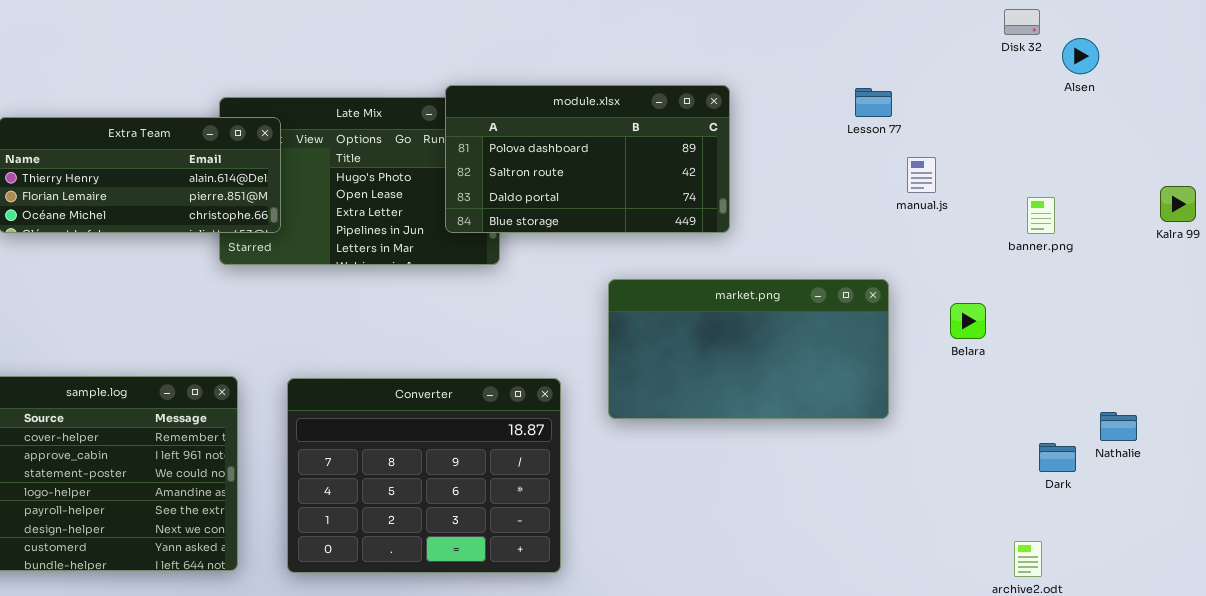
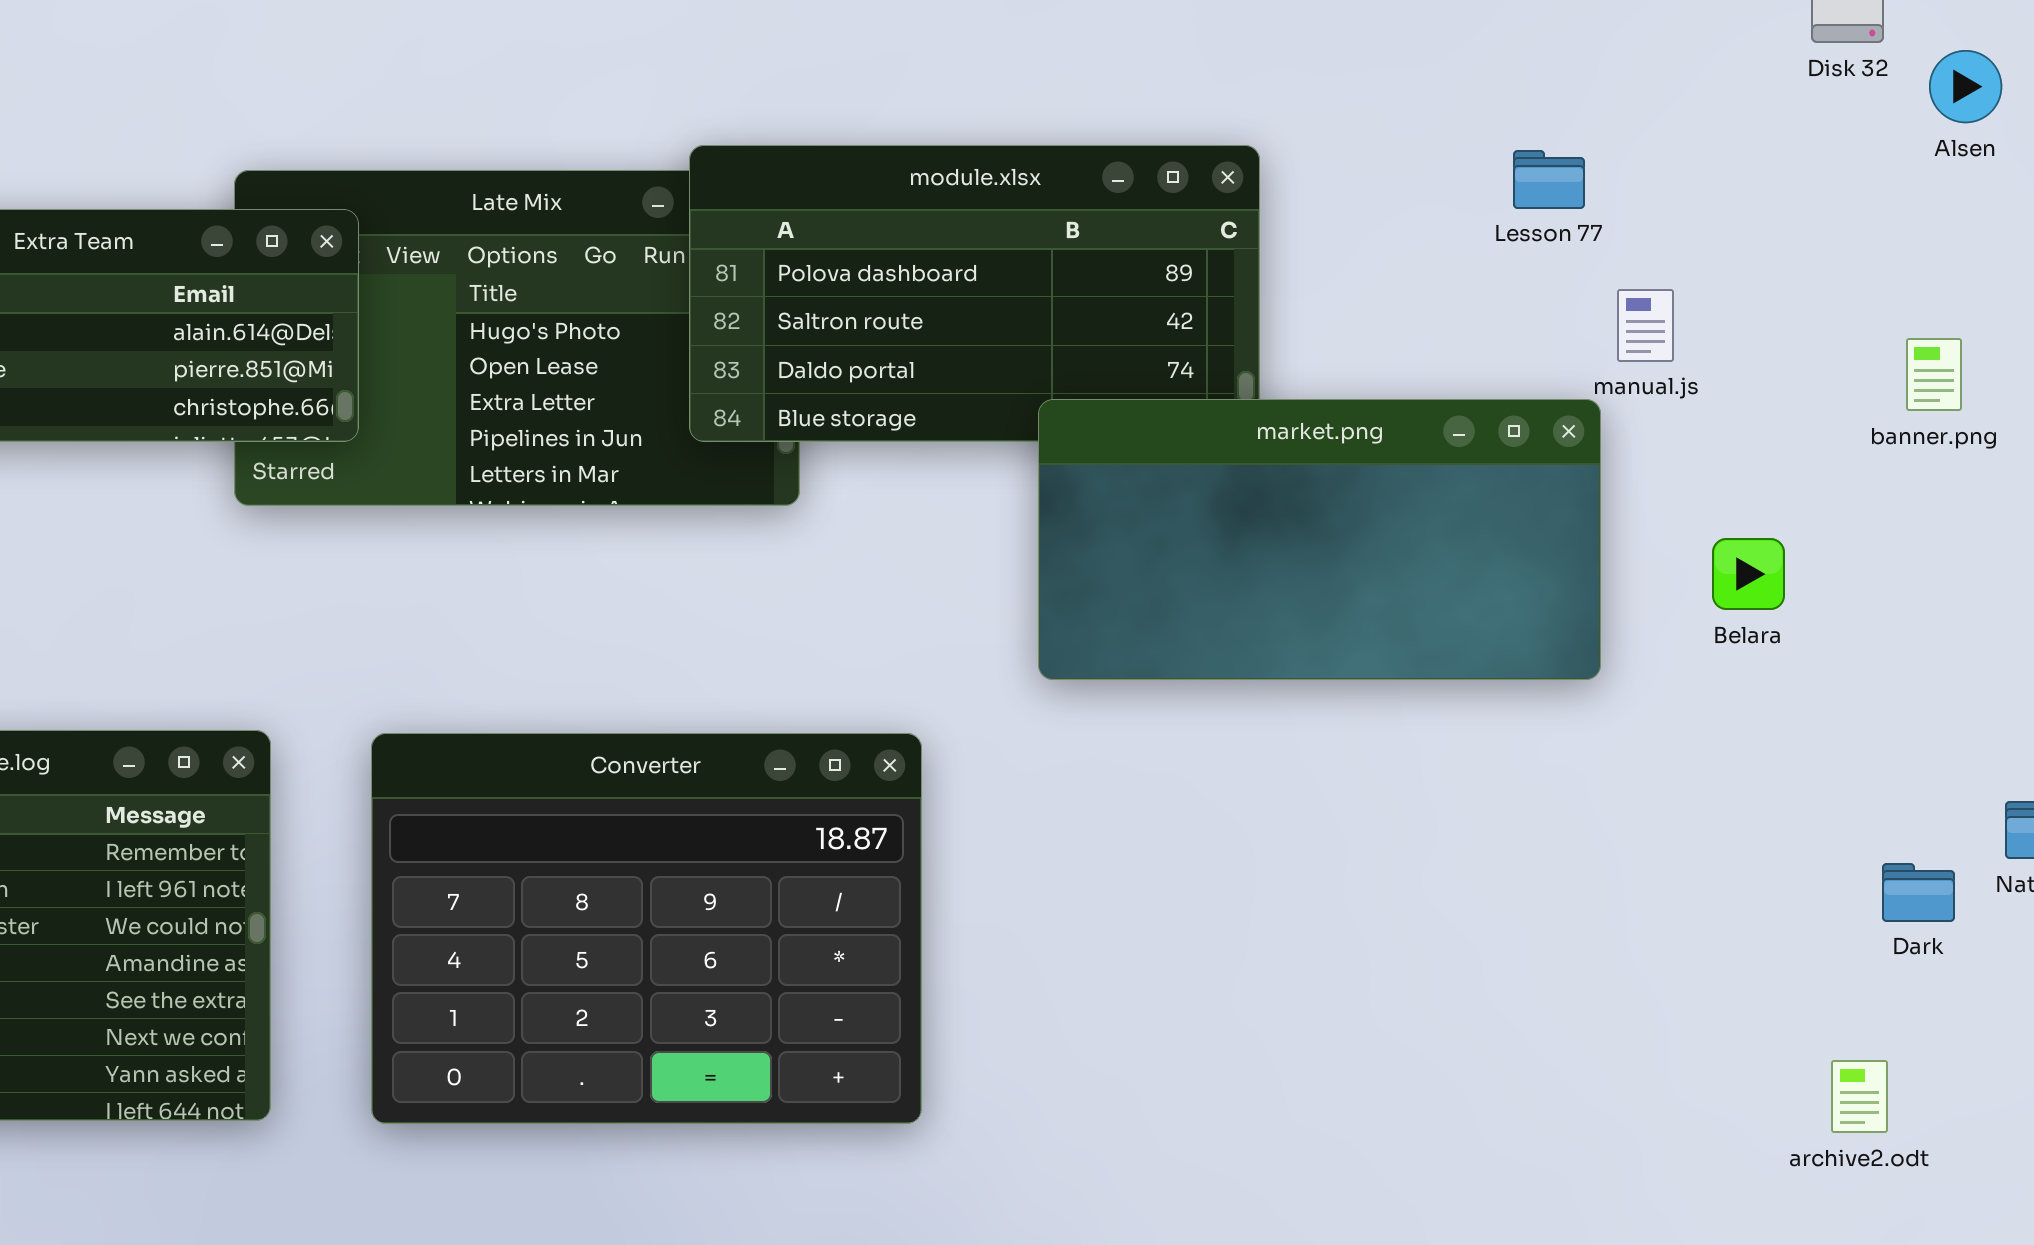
banner.png: [1027,197,1055,234] -> [1906,338,1962,411], moved
market.png: [608,279,889,419] -> [1038,399,1601,680], moved
Belara: [950,303,986,339] -> [1712,538,1785,610], moved

